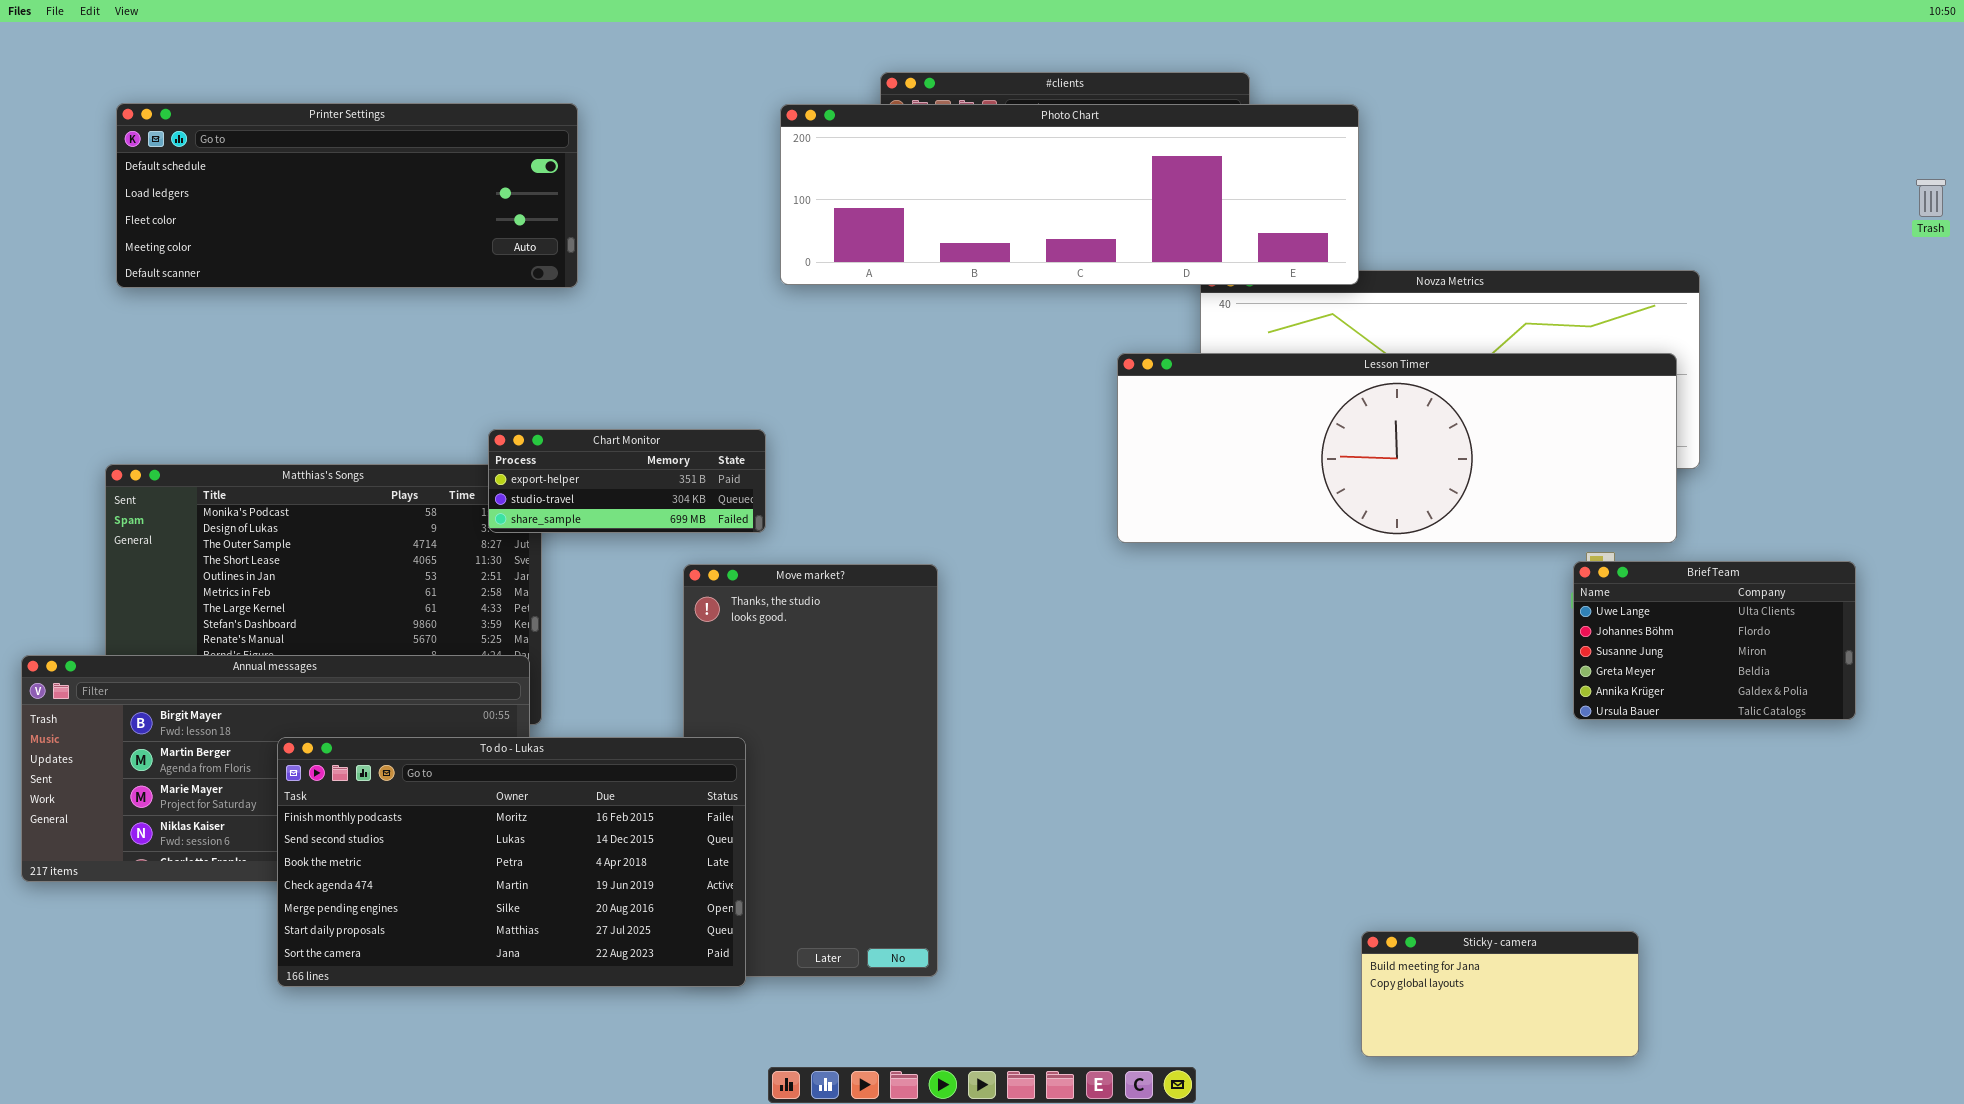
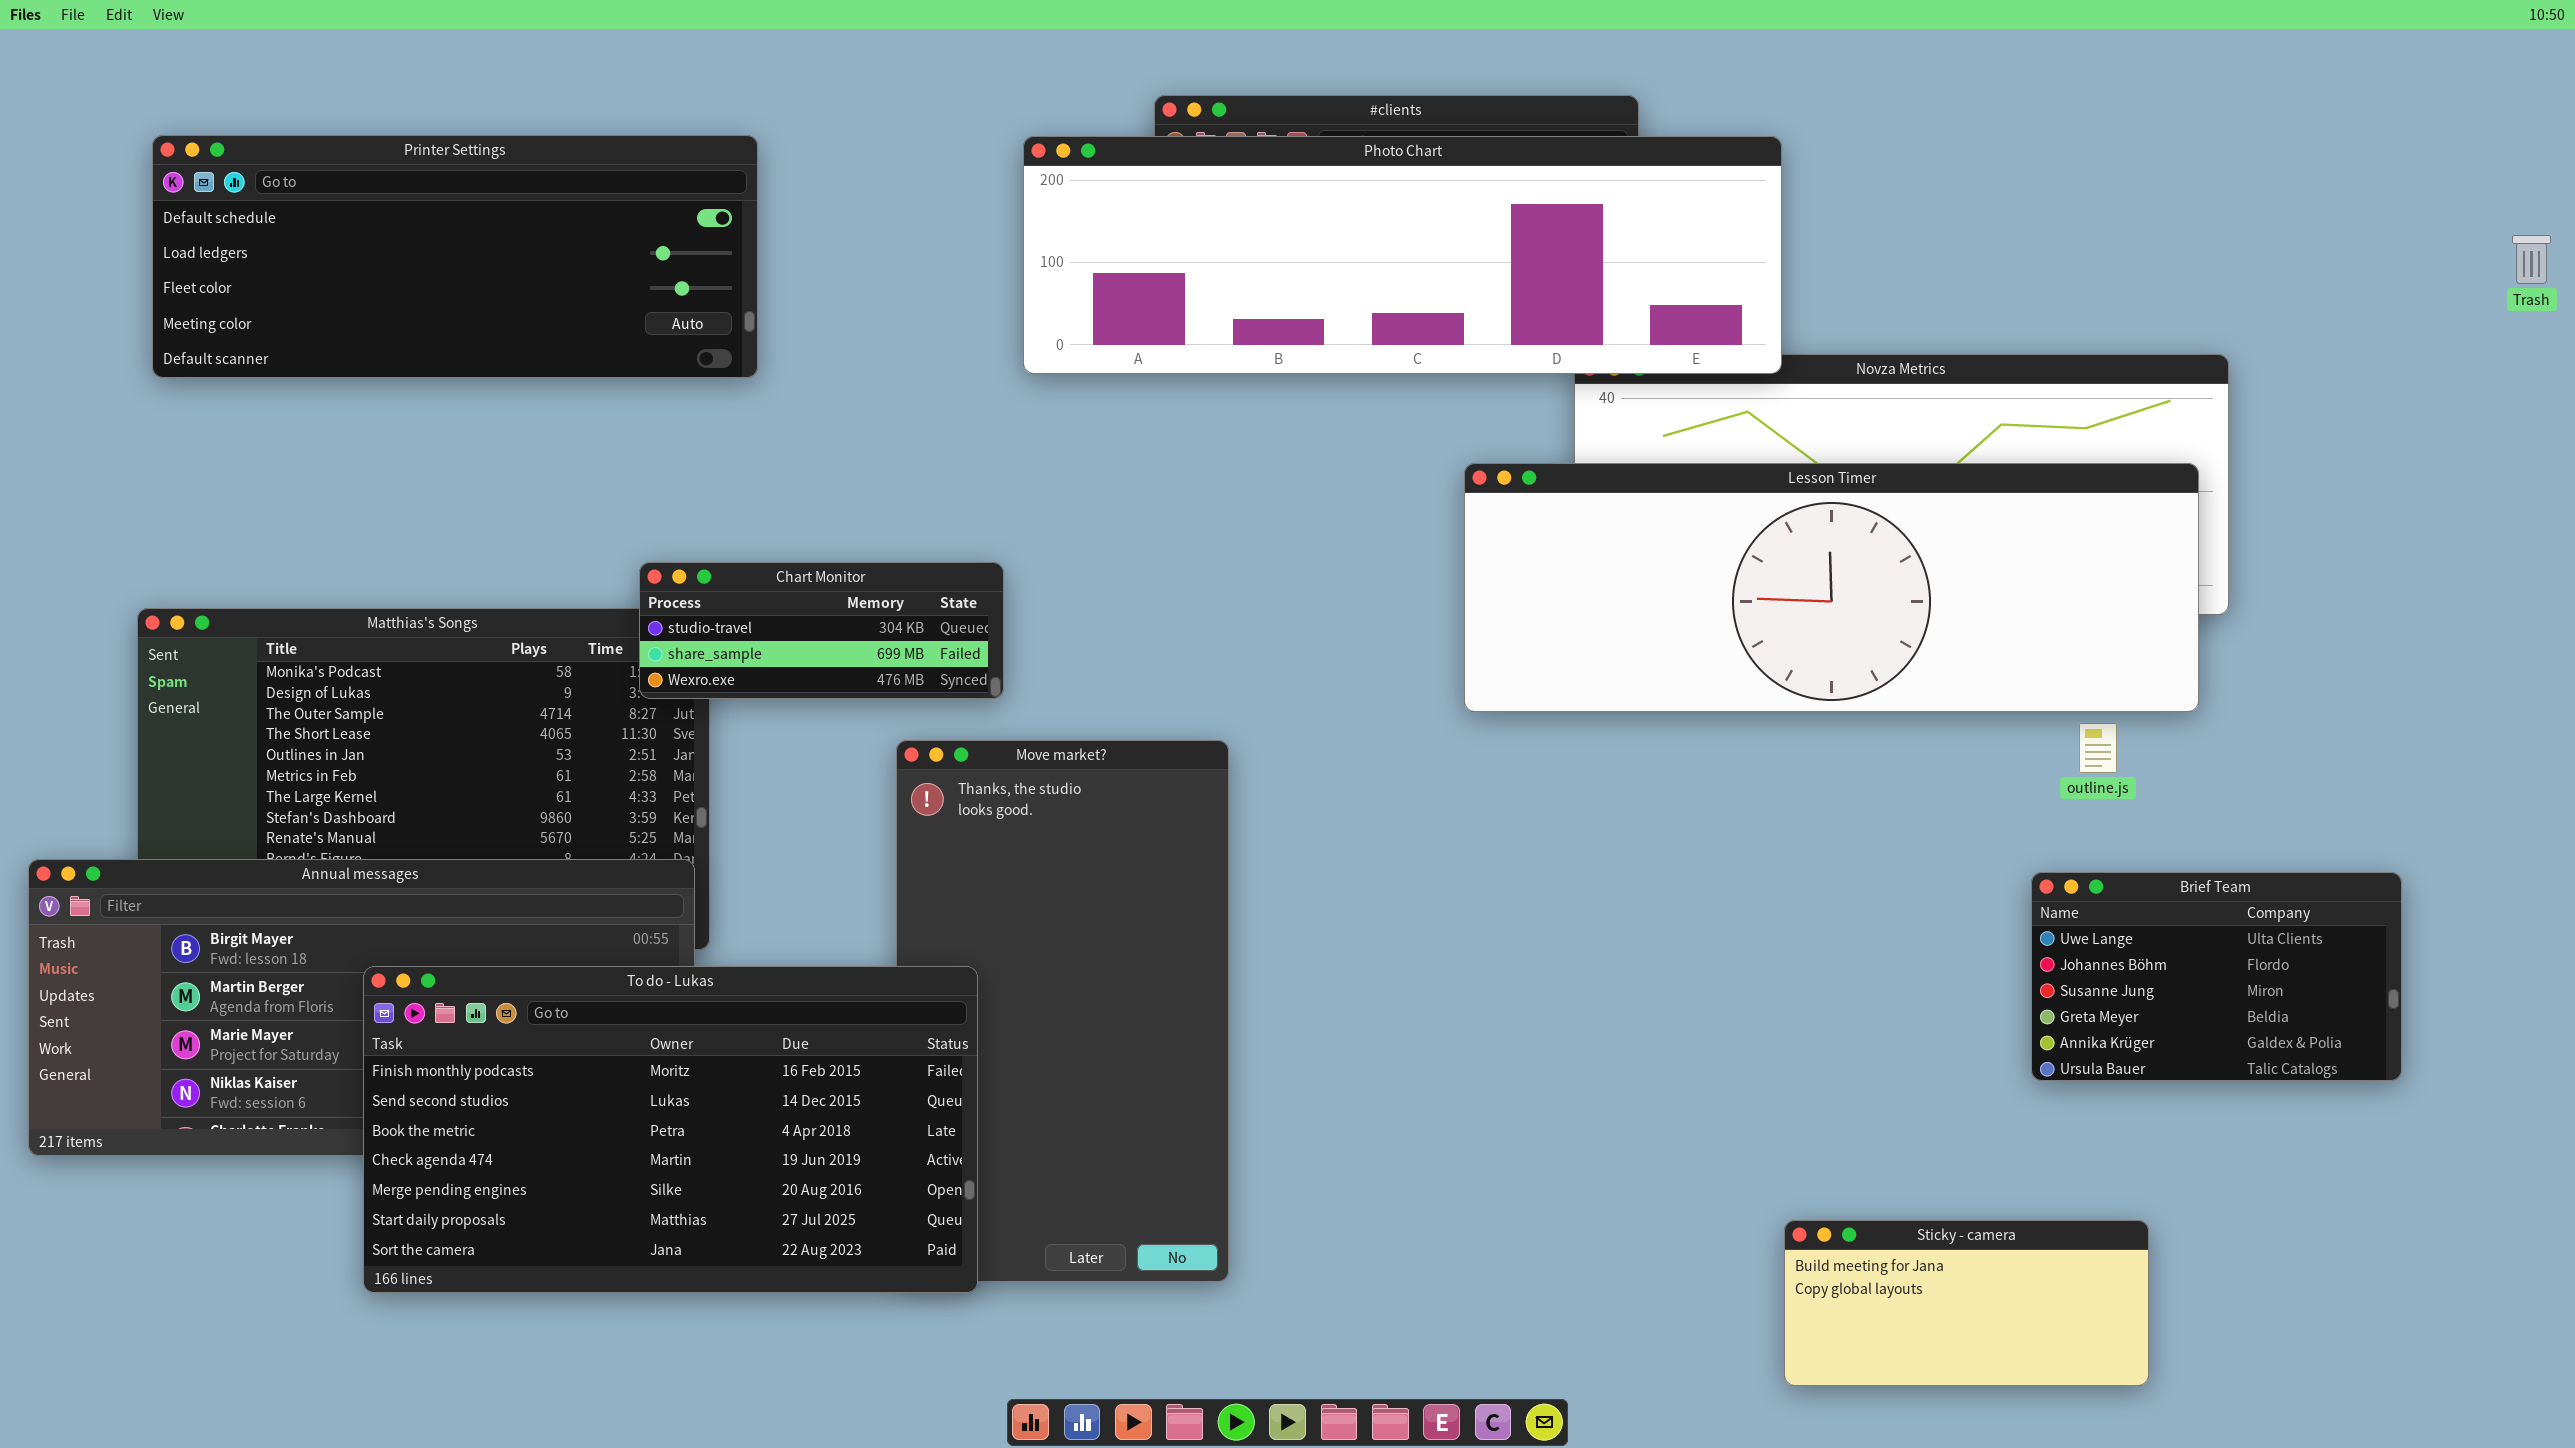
Chart Monitor: [488,429,766,533] -> [639,562,1004,699], scrolled down 1 row
Brief Team: [1573,561,1856,720] -> [2031,872,2402,1081], moved

